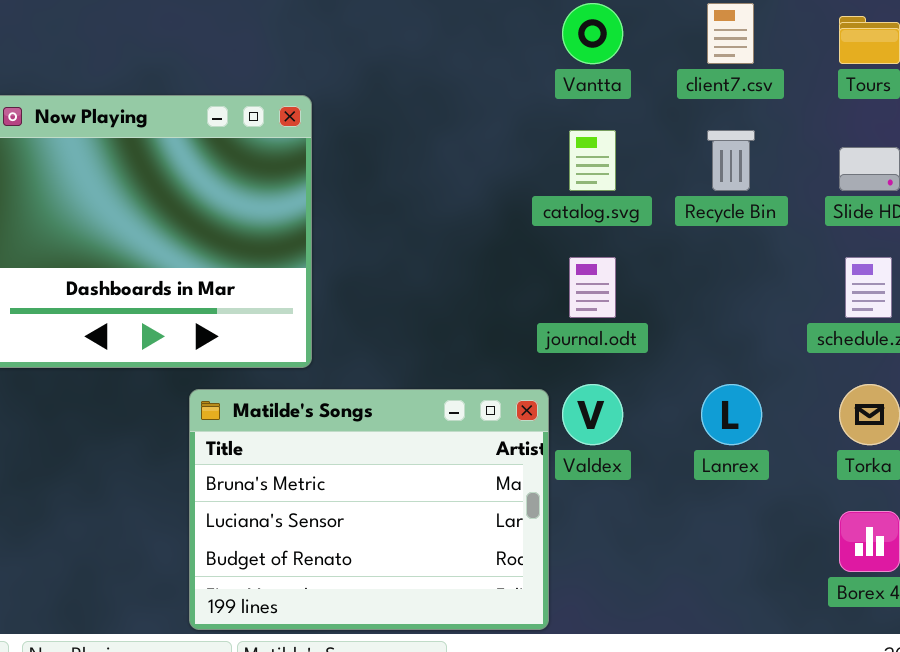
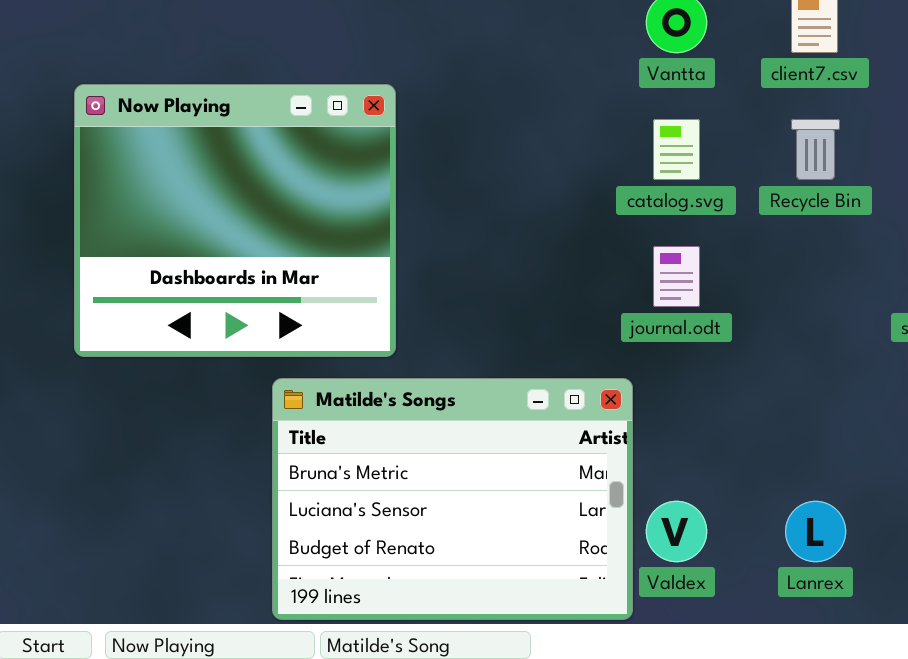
Valdex: [562,384,623,445] -> [646,501,707,562], moved
Lanrex: [701,384,762,445] -> [785,501,846,562], moved

